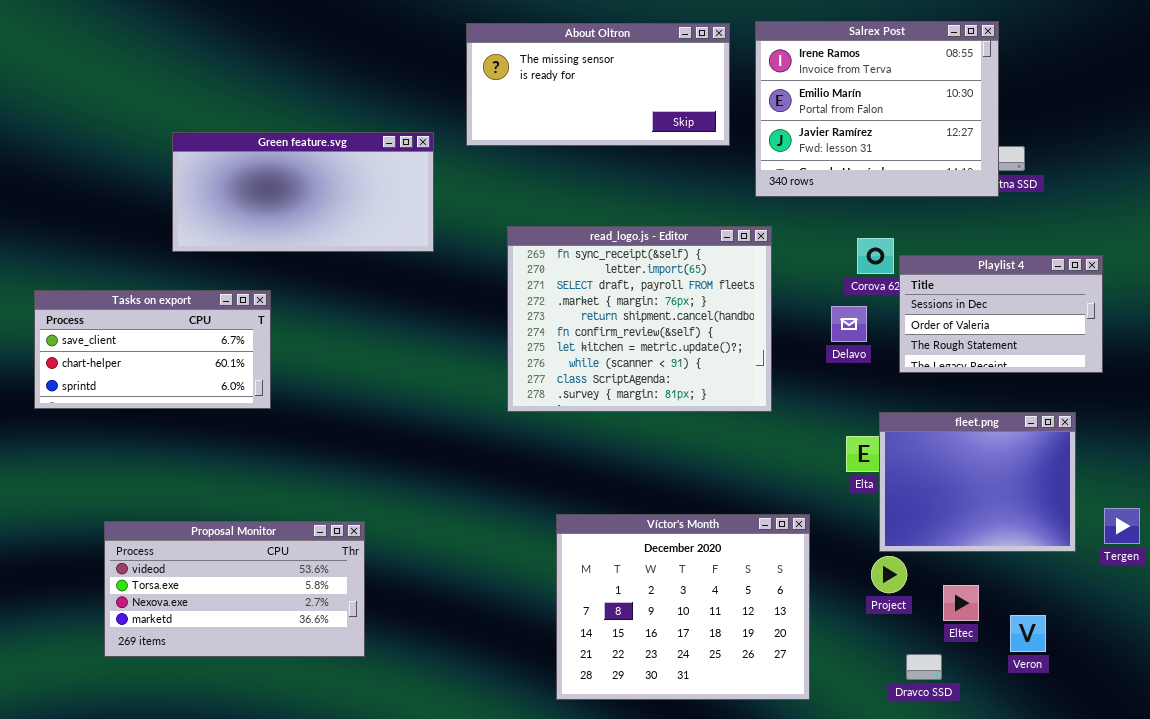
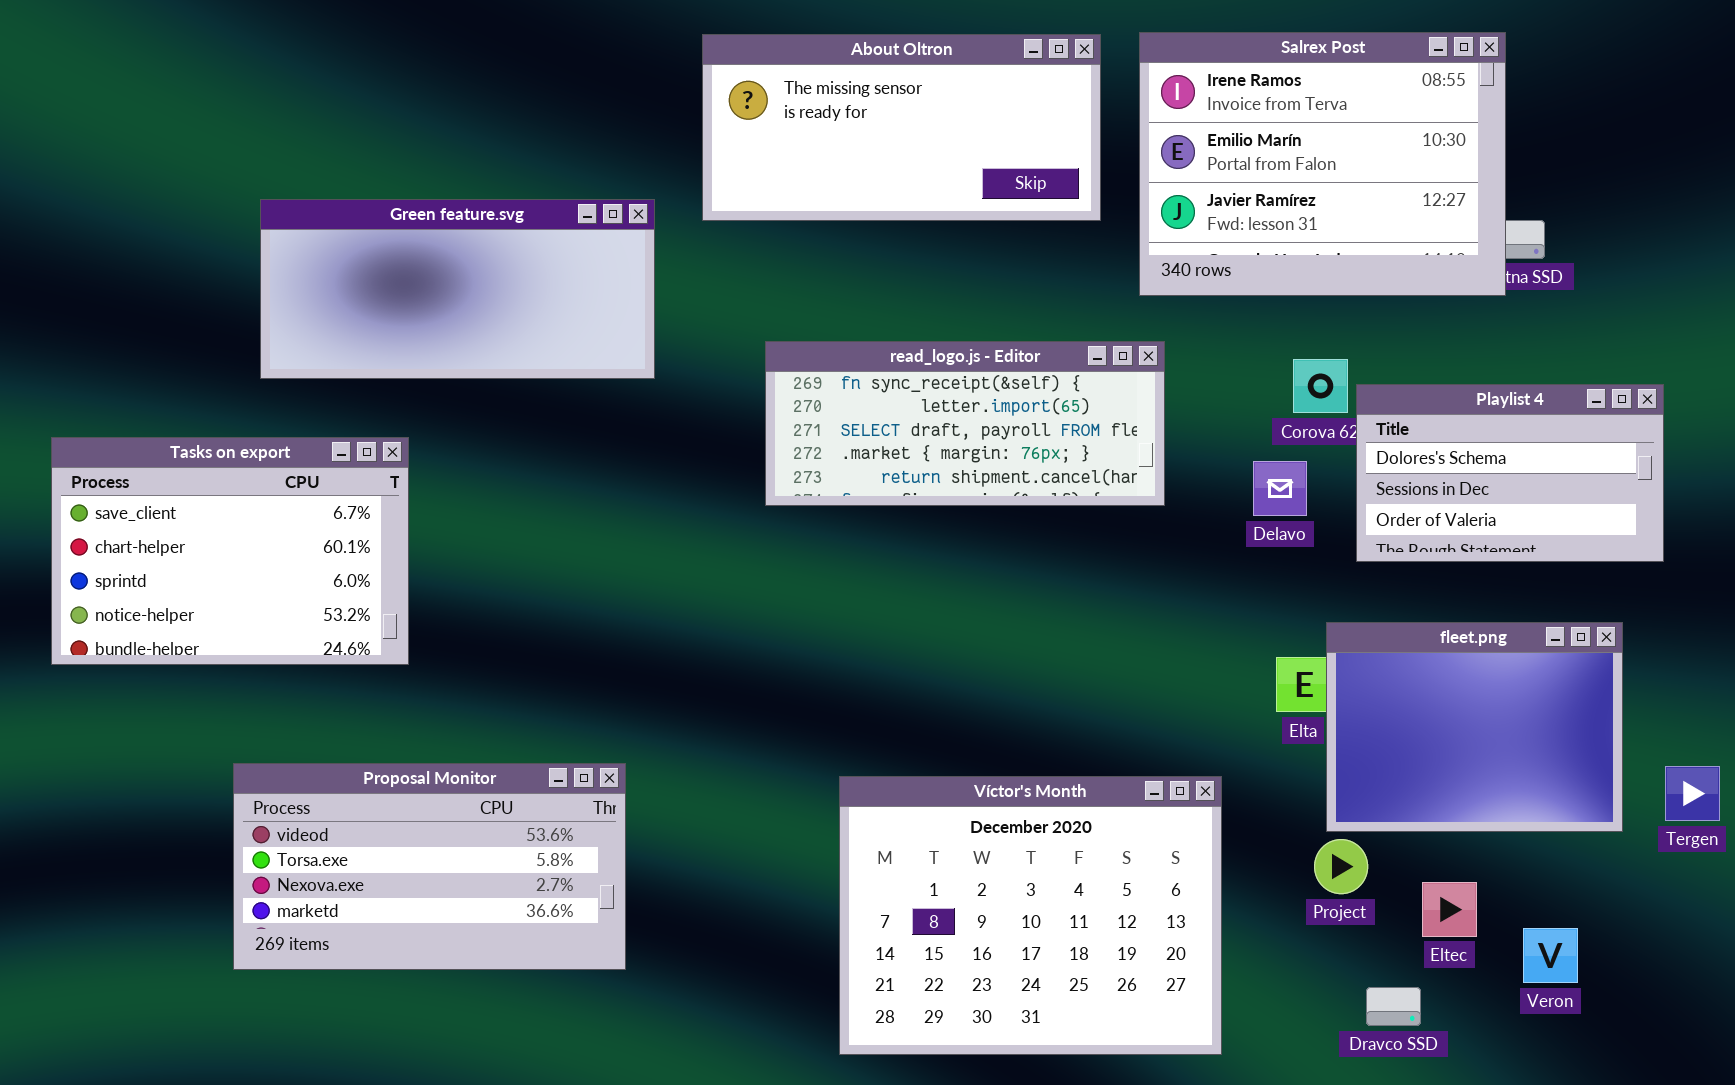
read_logo.js - Editor: [507,226,772,412] -> [765,341,1165,506], resized
Playlist 4: [899,255,1103,373] -> [1356,384,1664,562], scrolled up 1 row
Tasks on export: [34,290,271,409] -> [51,437,409,665], resized
Proposal Monitor: [104,521,365,657] -> [233,763,626,970], moved

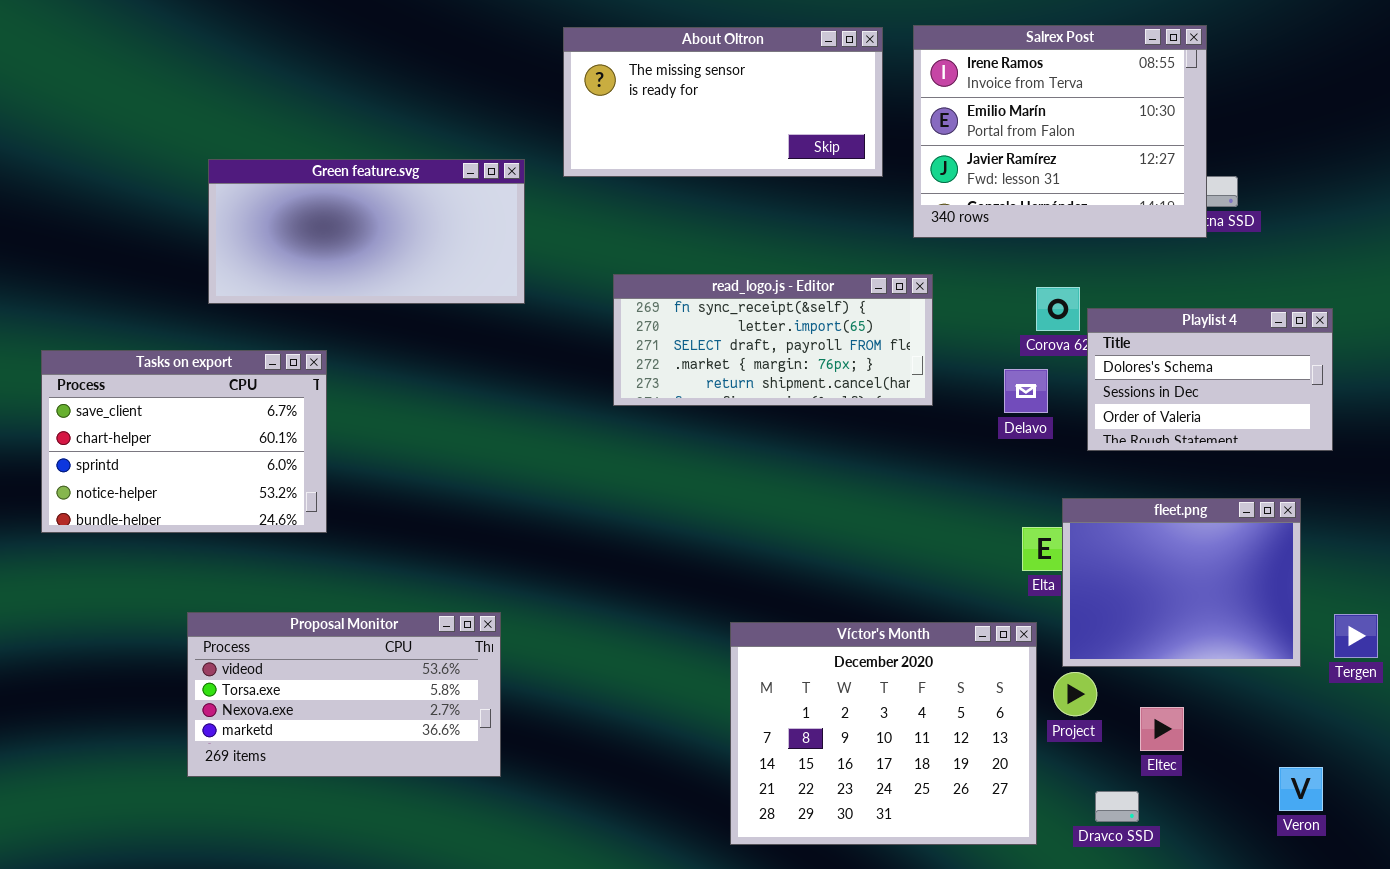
Víctor's Month: [839,776,1222,1055] -> [730,622,1037,845], moved
Veron: [1523,928,1578,983] -> [1279,767,1323,811], moved

